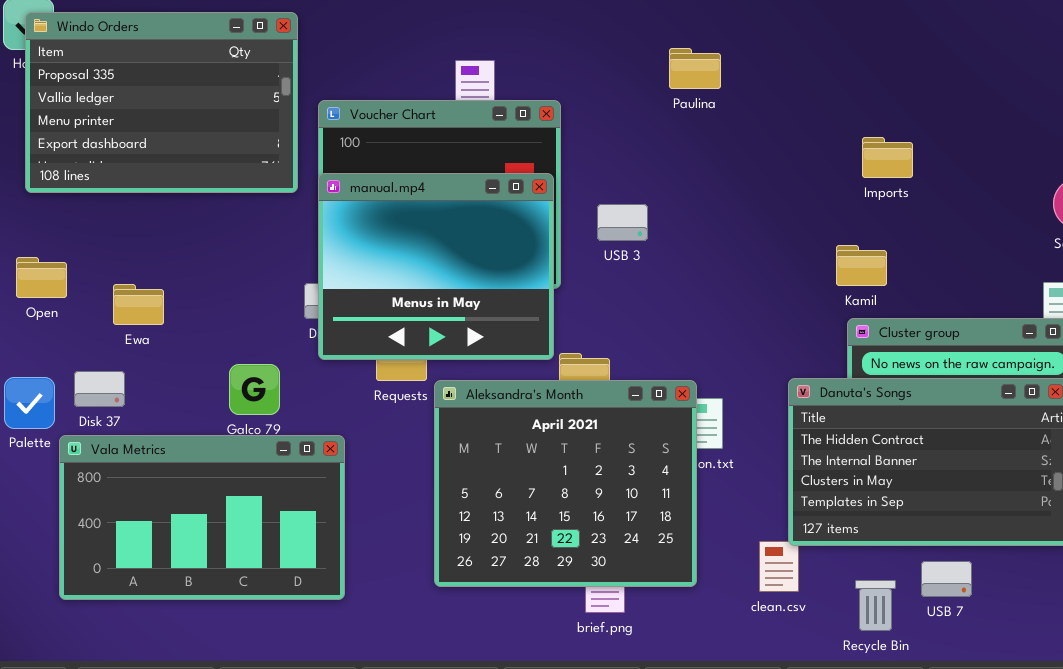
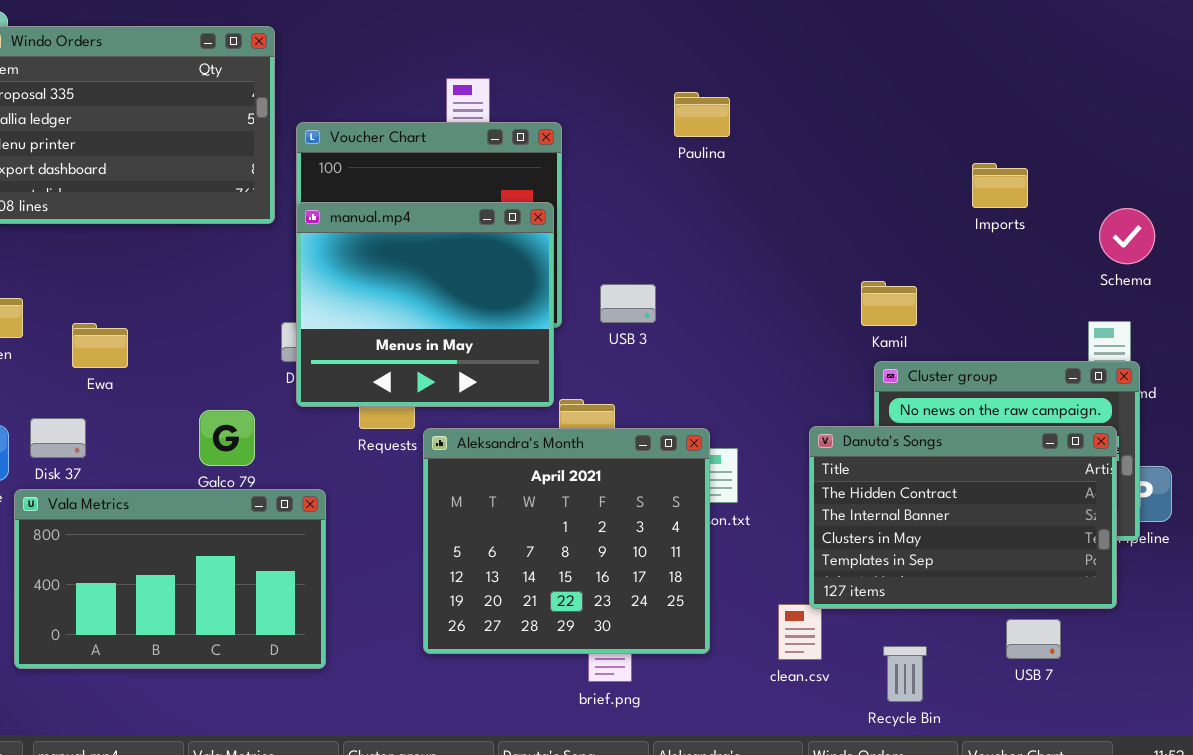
Paulina: [669,48,721,89] -> [674,92,730,137], moved
Imports: [862,137,913,178] -> [972,163,1028,208], moved
USB 3: [597,204,648,241] -> [600,284,656,323], moved
USB 7: [921,561,972,597] -> [1006,619,1061,659], moved

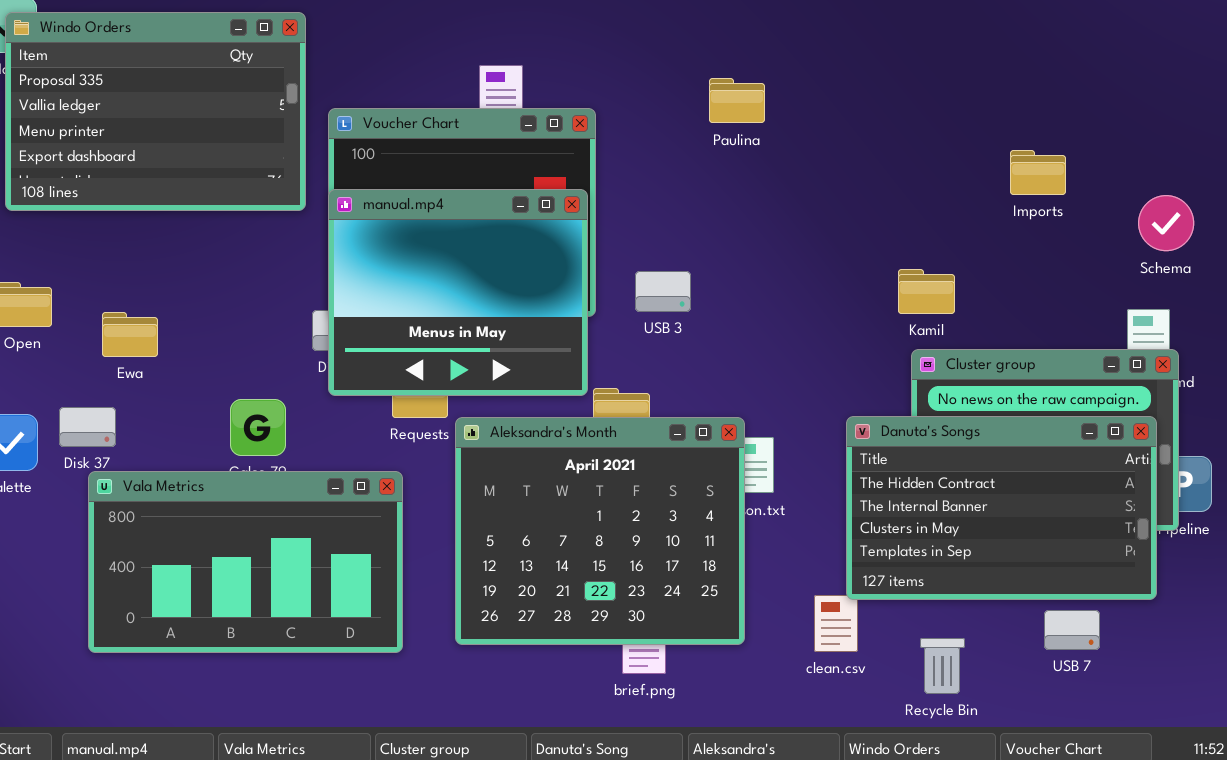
Vala Metrics: [14,489,326,669] -> [88,471,403,653], moved

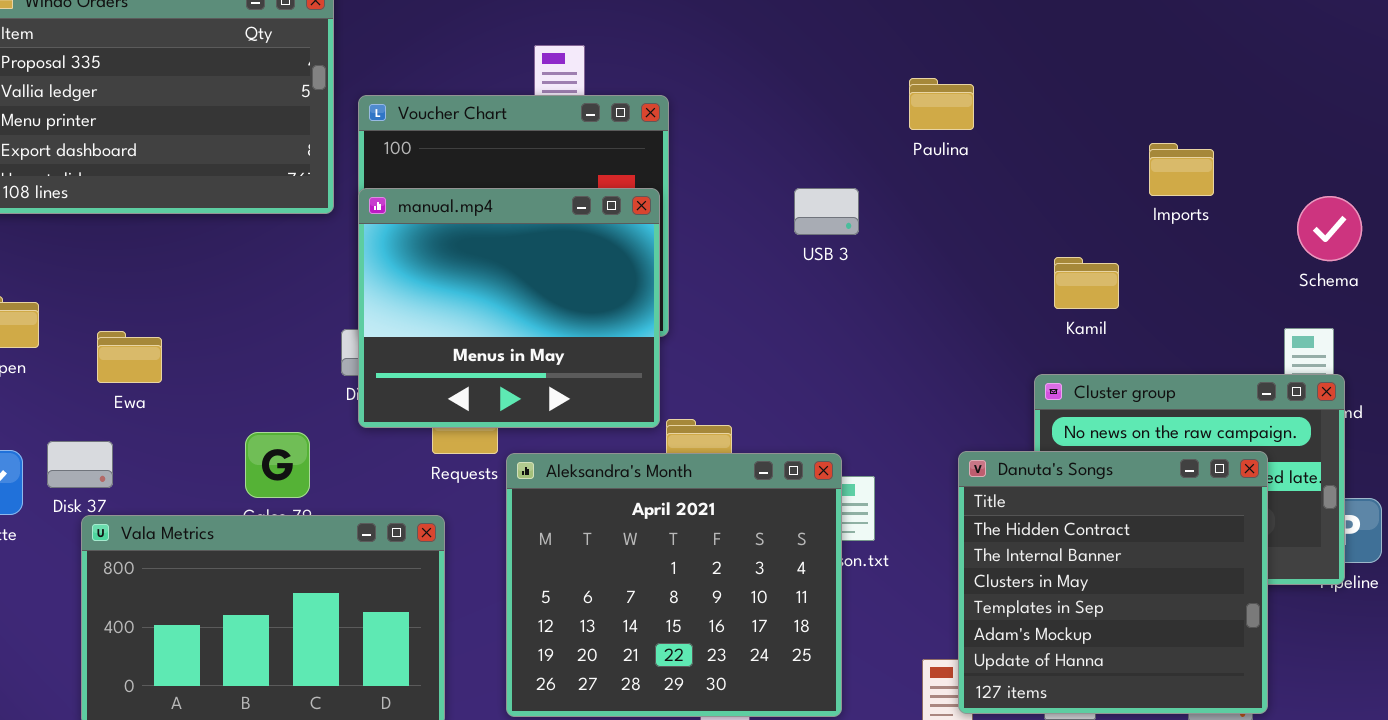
Paulina: [709,78,765,123] -> [909,78,974,130], moved
Kamil: [898,269,955,314] -> [1054,257,1119,309], moved
USB 3: [635,271,691,312] -> [794,188,859,235], moved
Danuta's Songs: [846,416,1157,600] -> [958,451,1268,714], resized

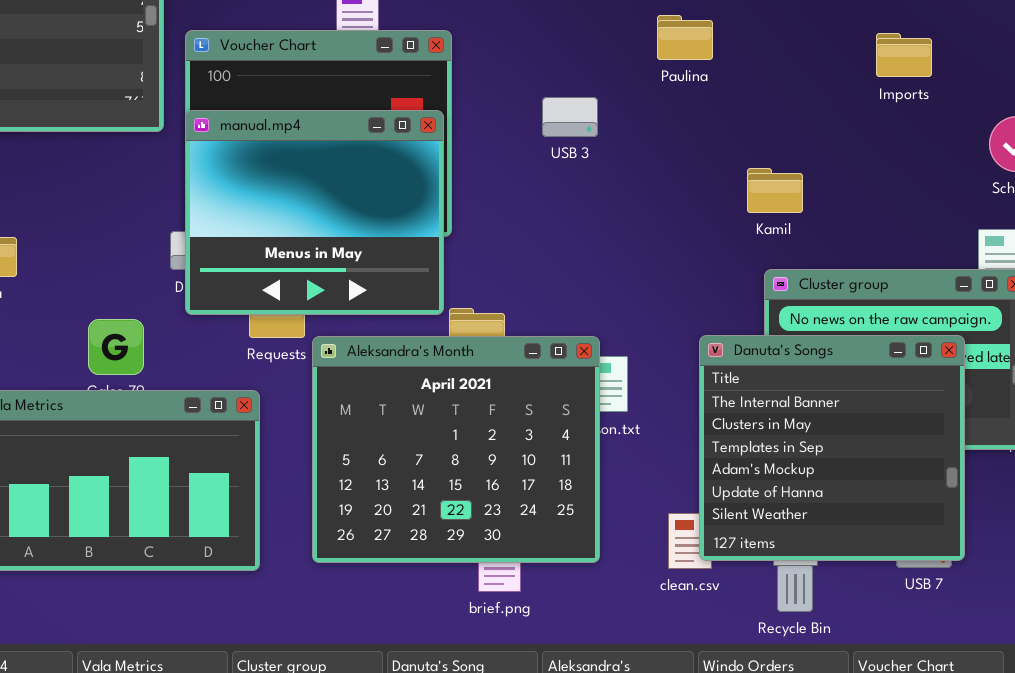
Imports: [1149,143,1214,196] -> [876,33,932,77], moved
USB 3: [794,188,859,235] -> [542,97,598,137], moved
Kamil: [1054,257,1119,309] -> [747,168,803,213], moved
Danuta's Songs: [958,451,1268,714] -> [699,335,965,561], scrolled down 1 row

